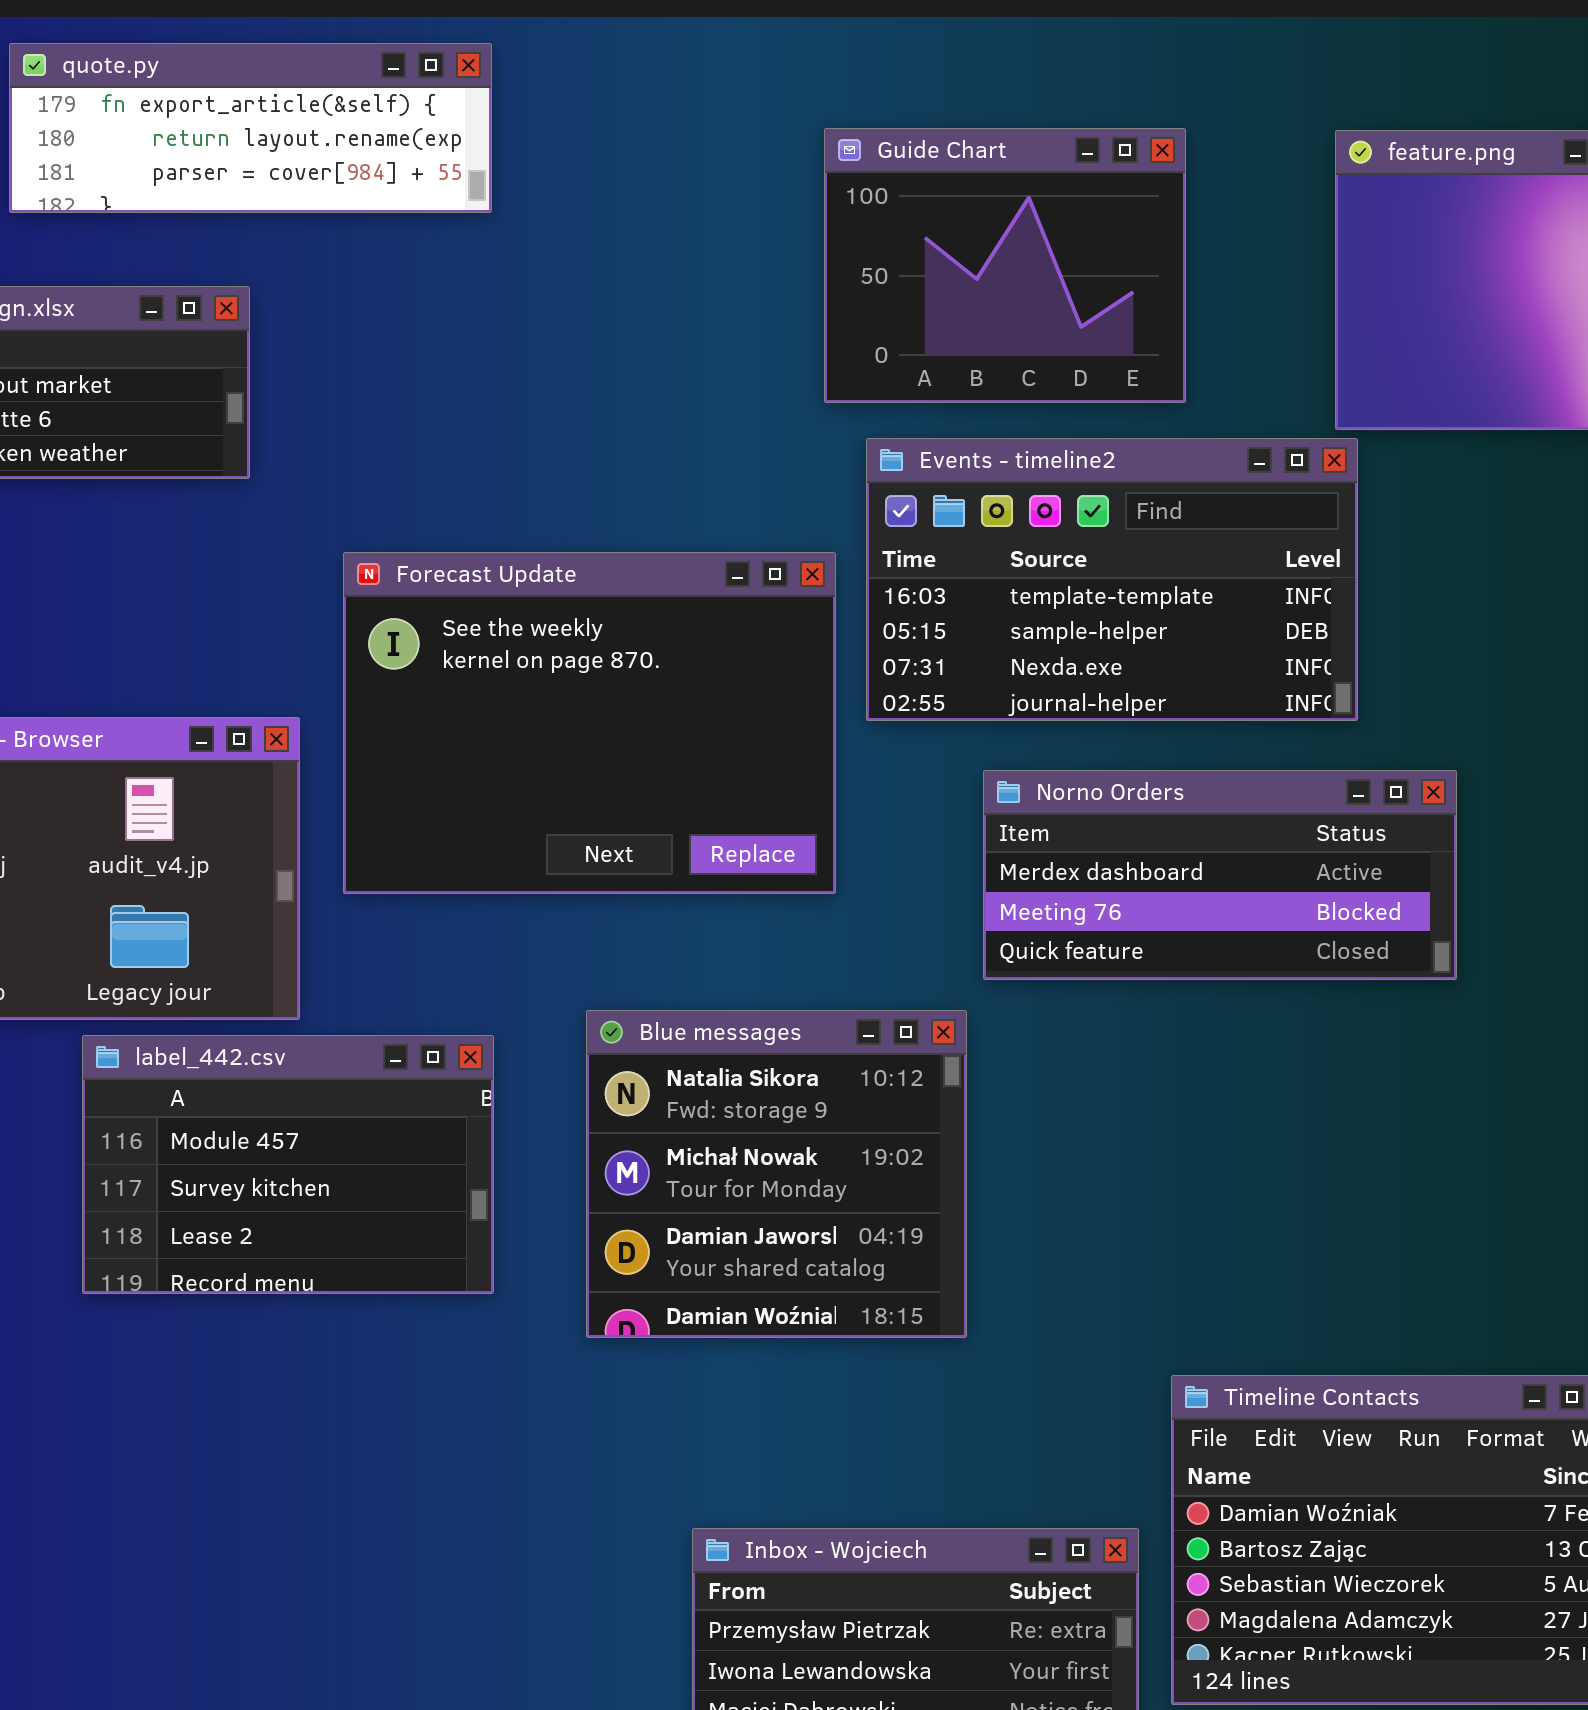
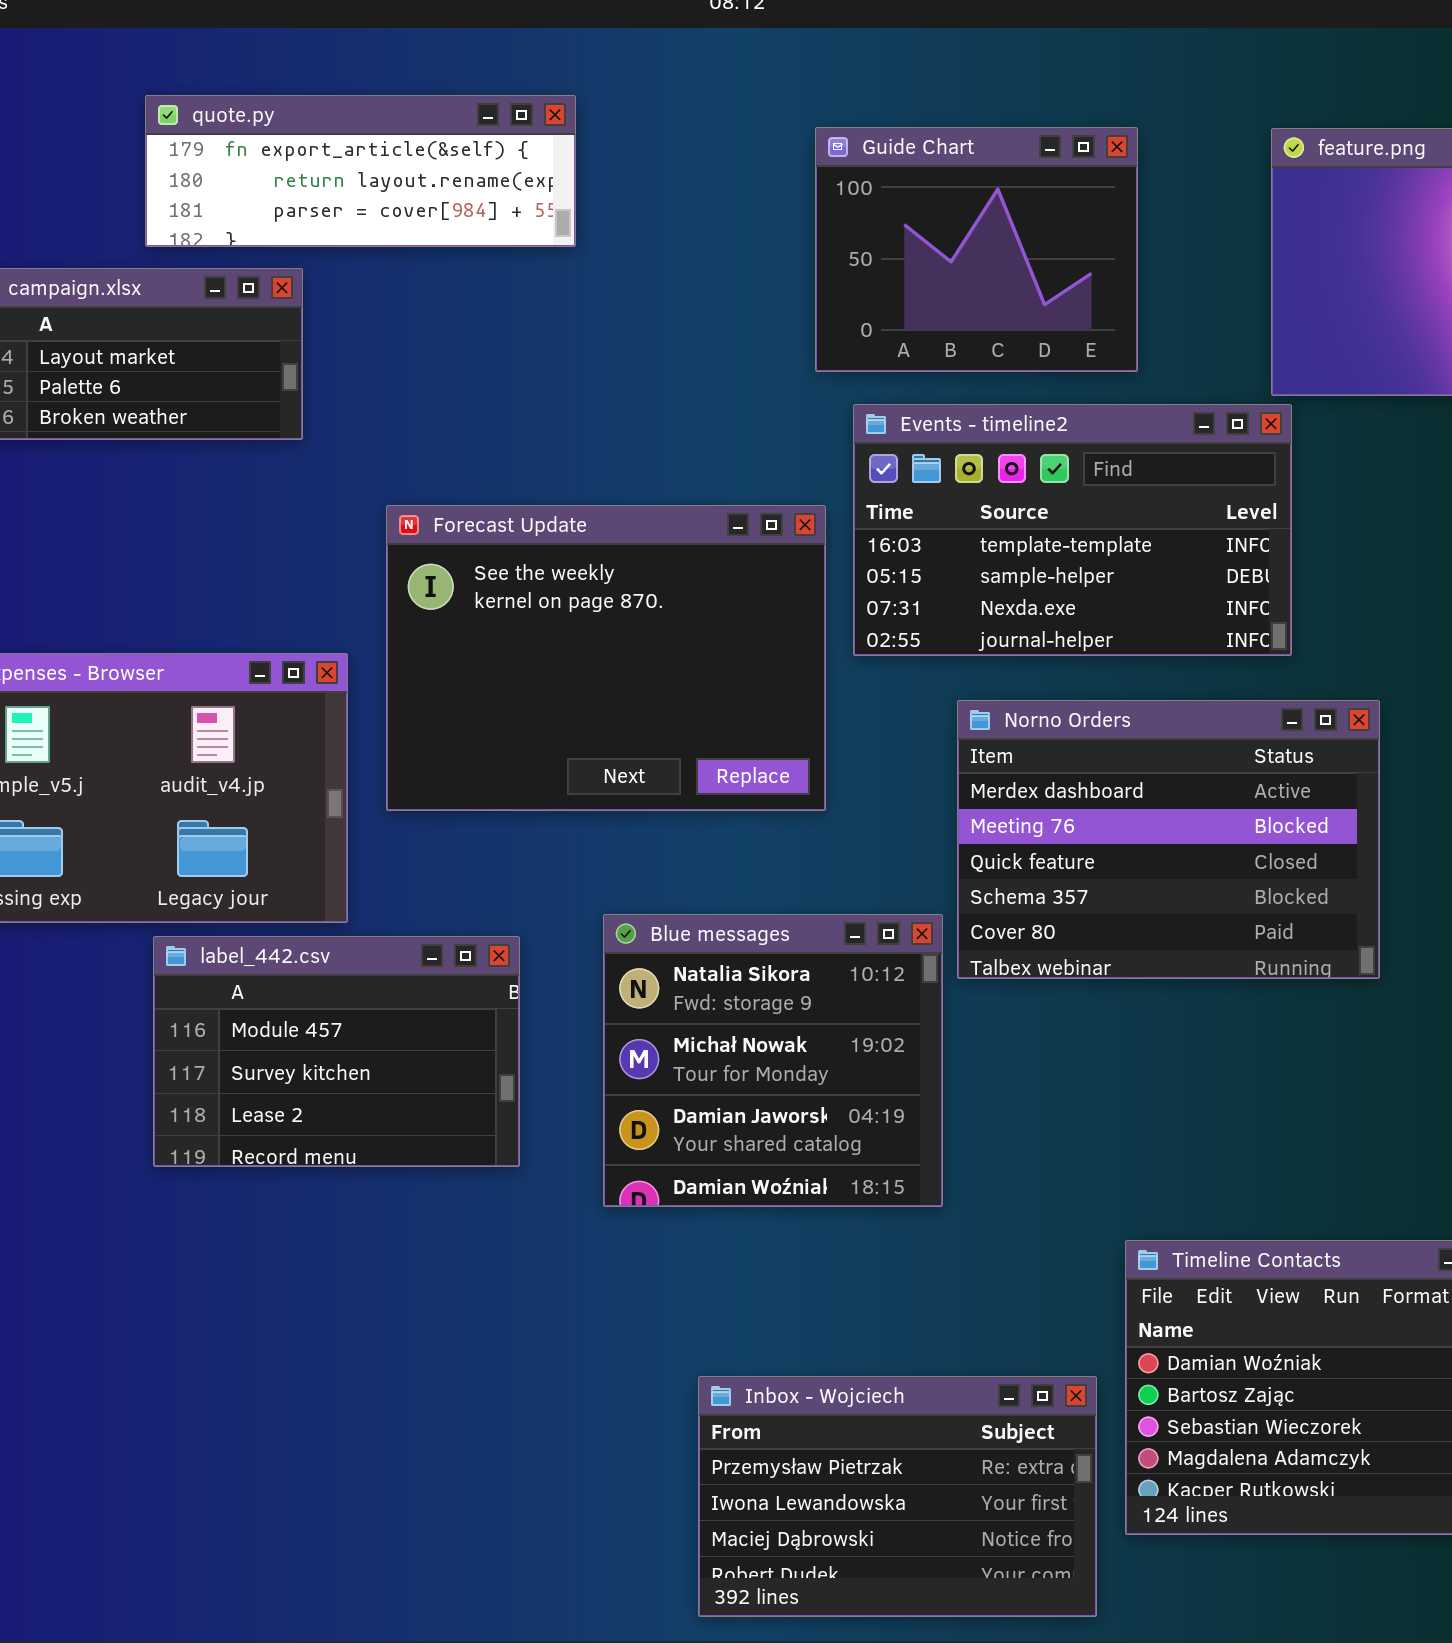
quote.py: [9,43,492,213] -> [145,95,576,247], moved
Norno Orders: [983,770,1457,980] -> [957,700,1380,979], resized

